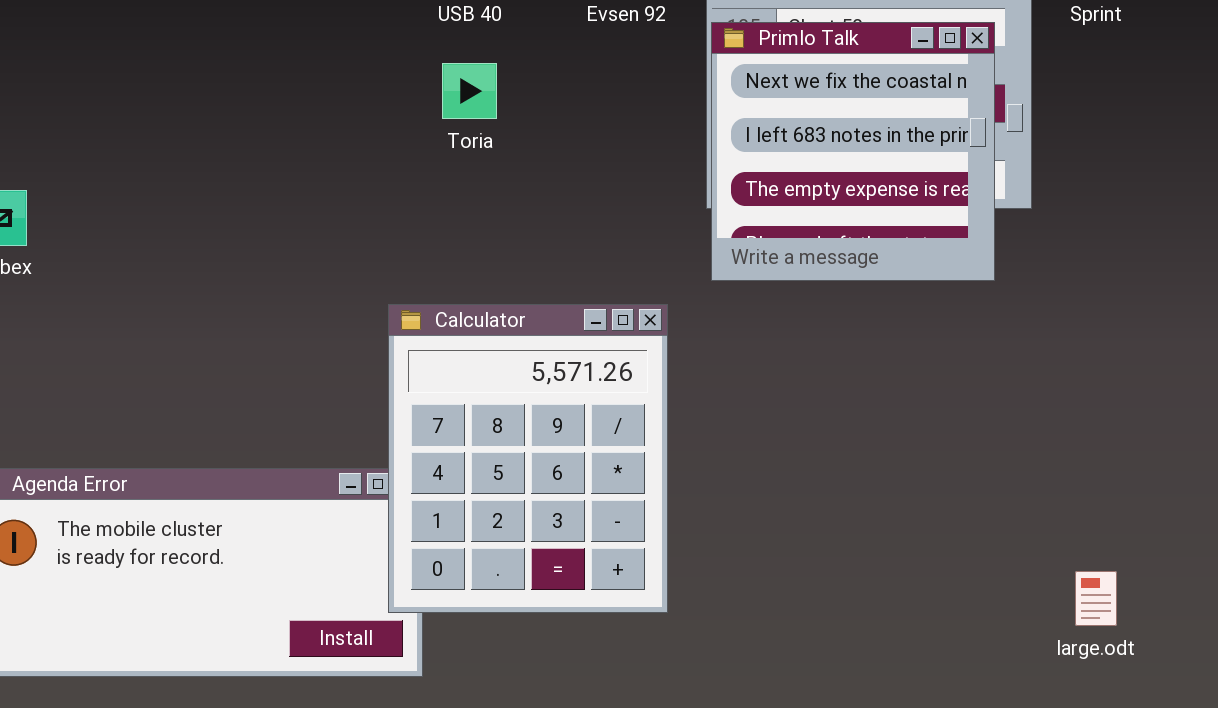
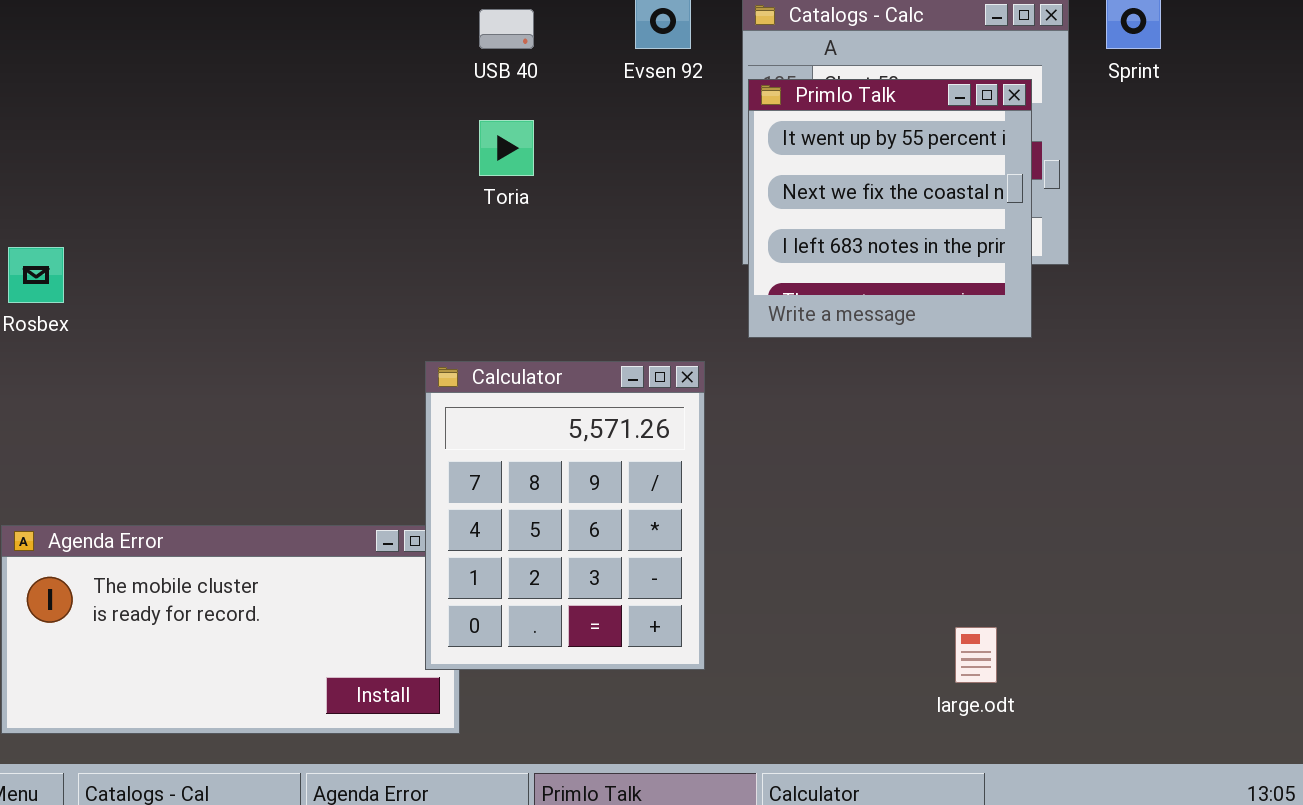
Primlo Talk: [711,22,995,281] -> [748,79,1032,338], scrolled up 1 row
large.odt: [1075,571,1117,626] -> [955,627,997,683], moved

